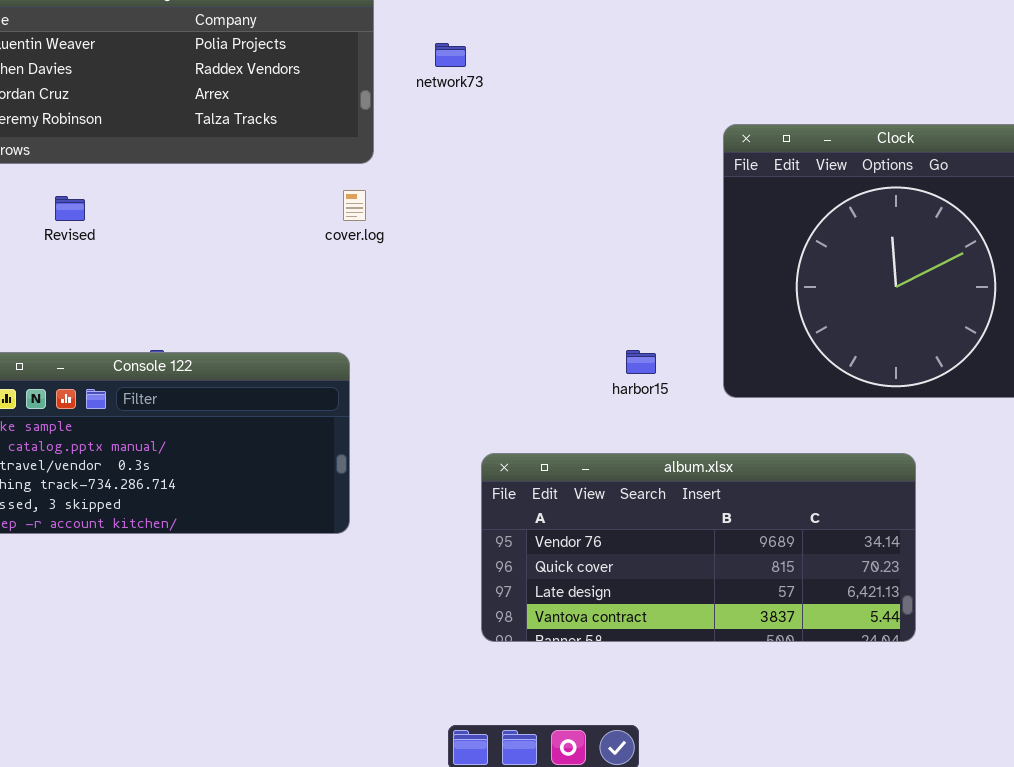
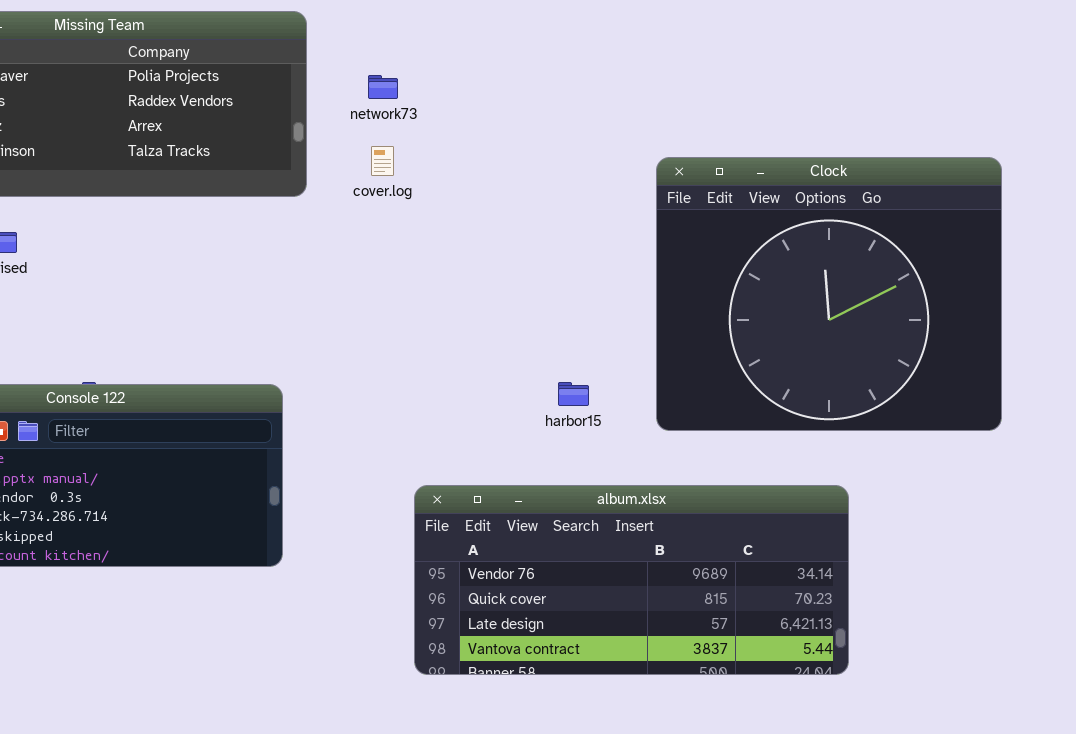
cover.log: [343,190,366,221] -> [371,146,394,176], moved

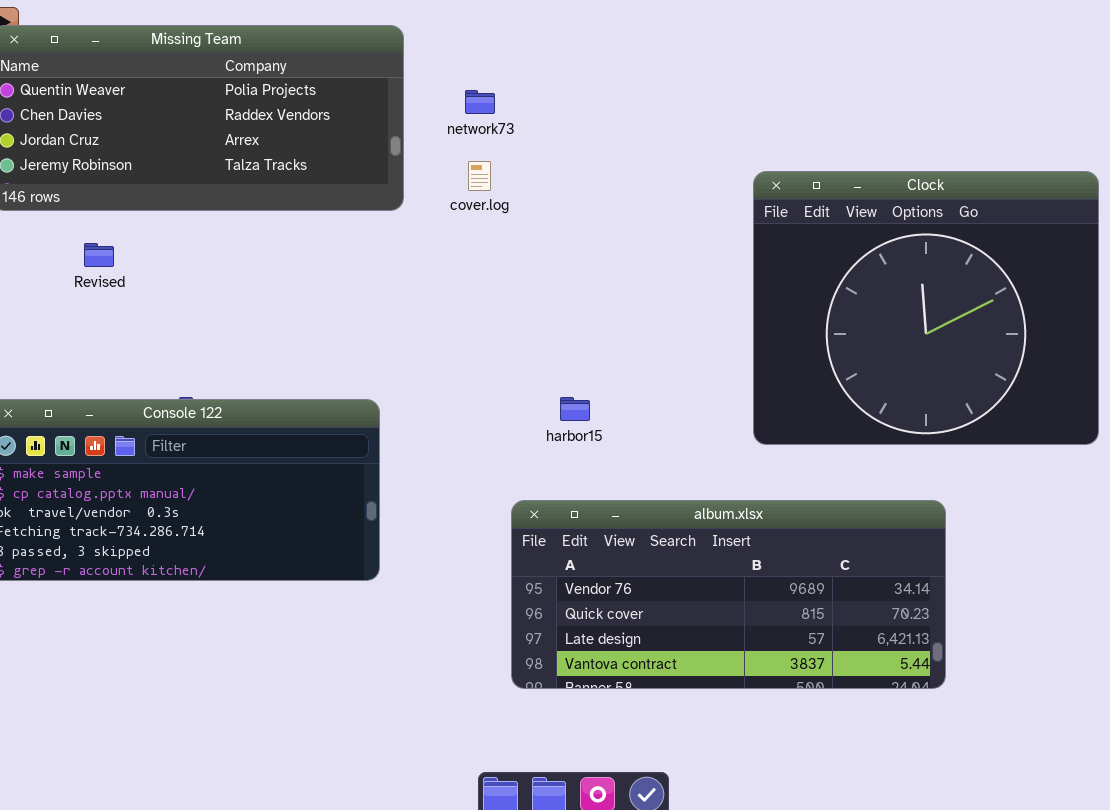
harbor15: [558,382,589,406] -> [560,397,590,421], moved

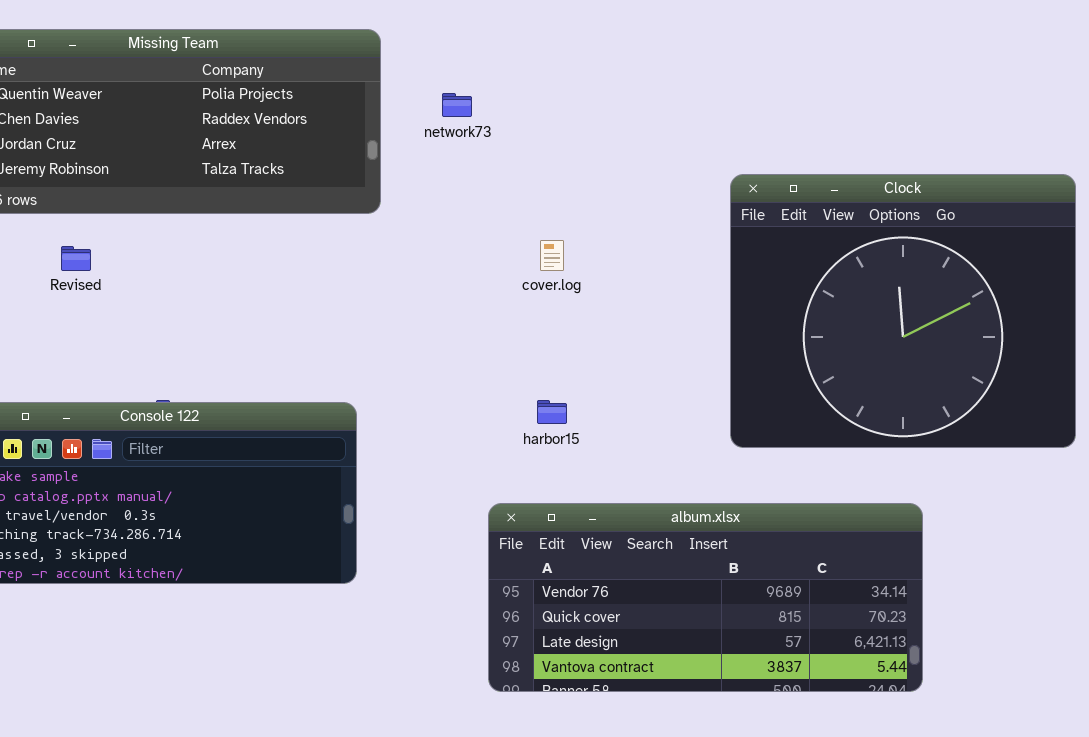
cover.log: [468,161,491,191] -> [540,240,564,271], moved

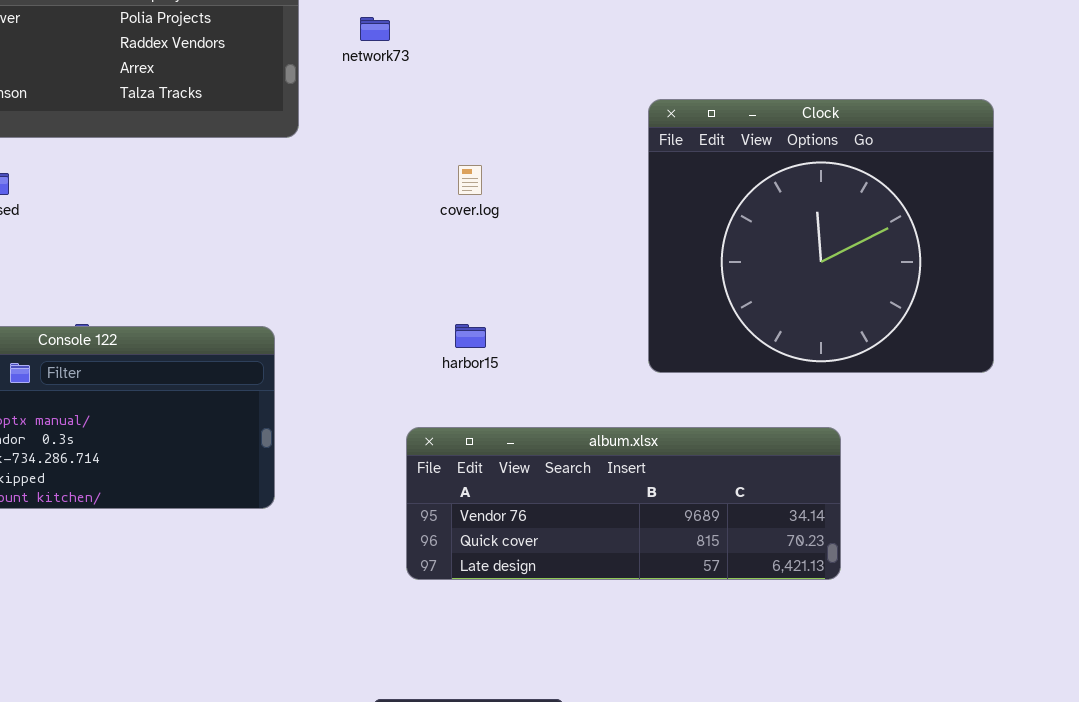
album.xlsx: [488,503,923,692] -> [406,427,841,580], resized

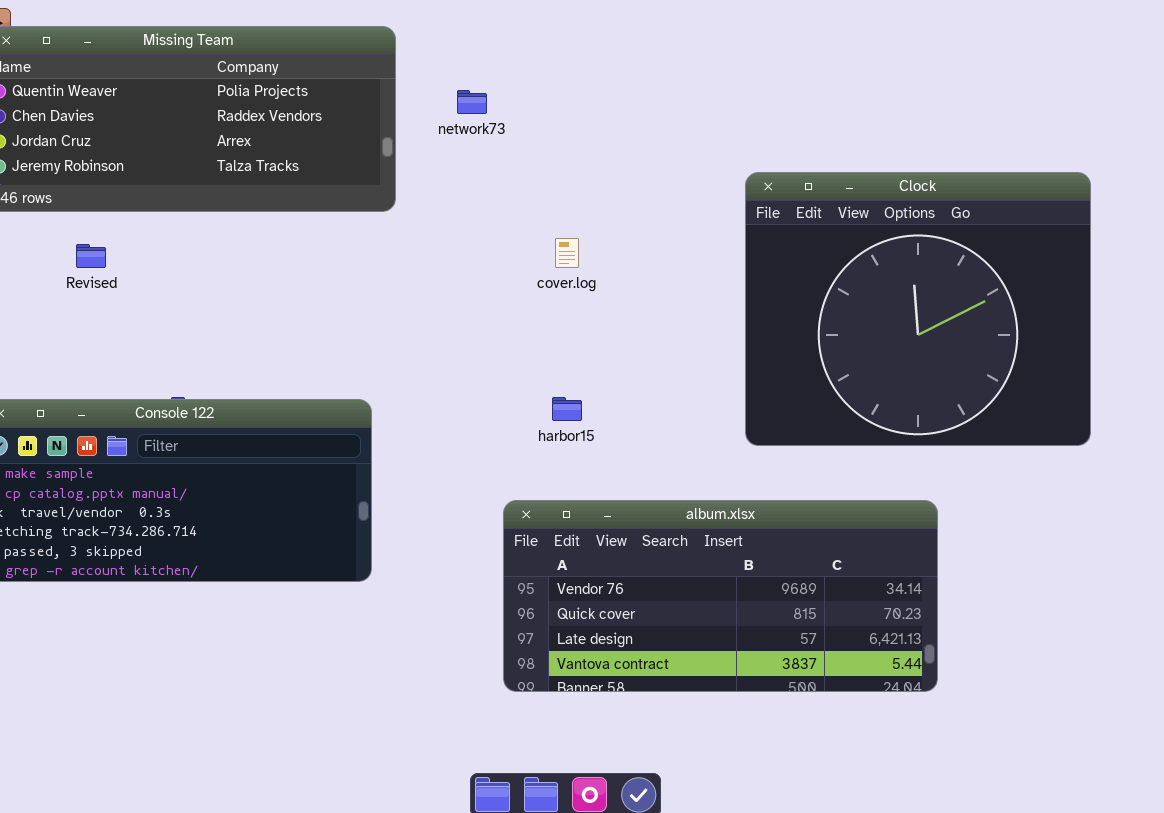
album.xlsx: [406,427,841,580] -> [503,500,938,692], resized

